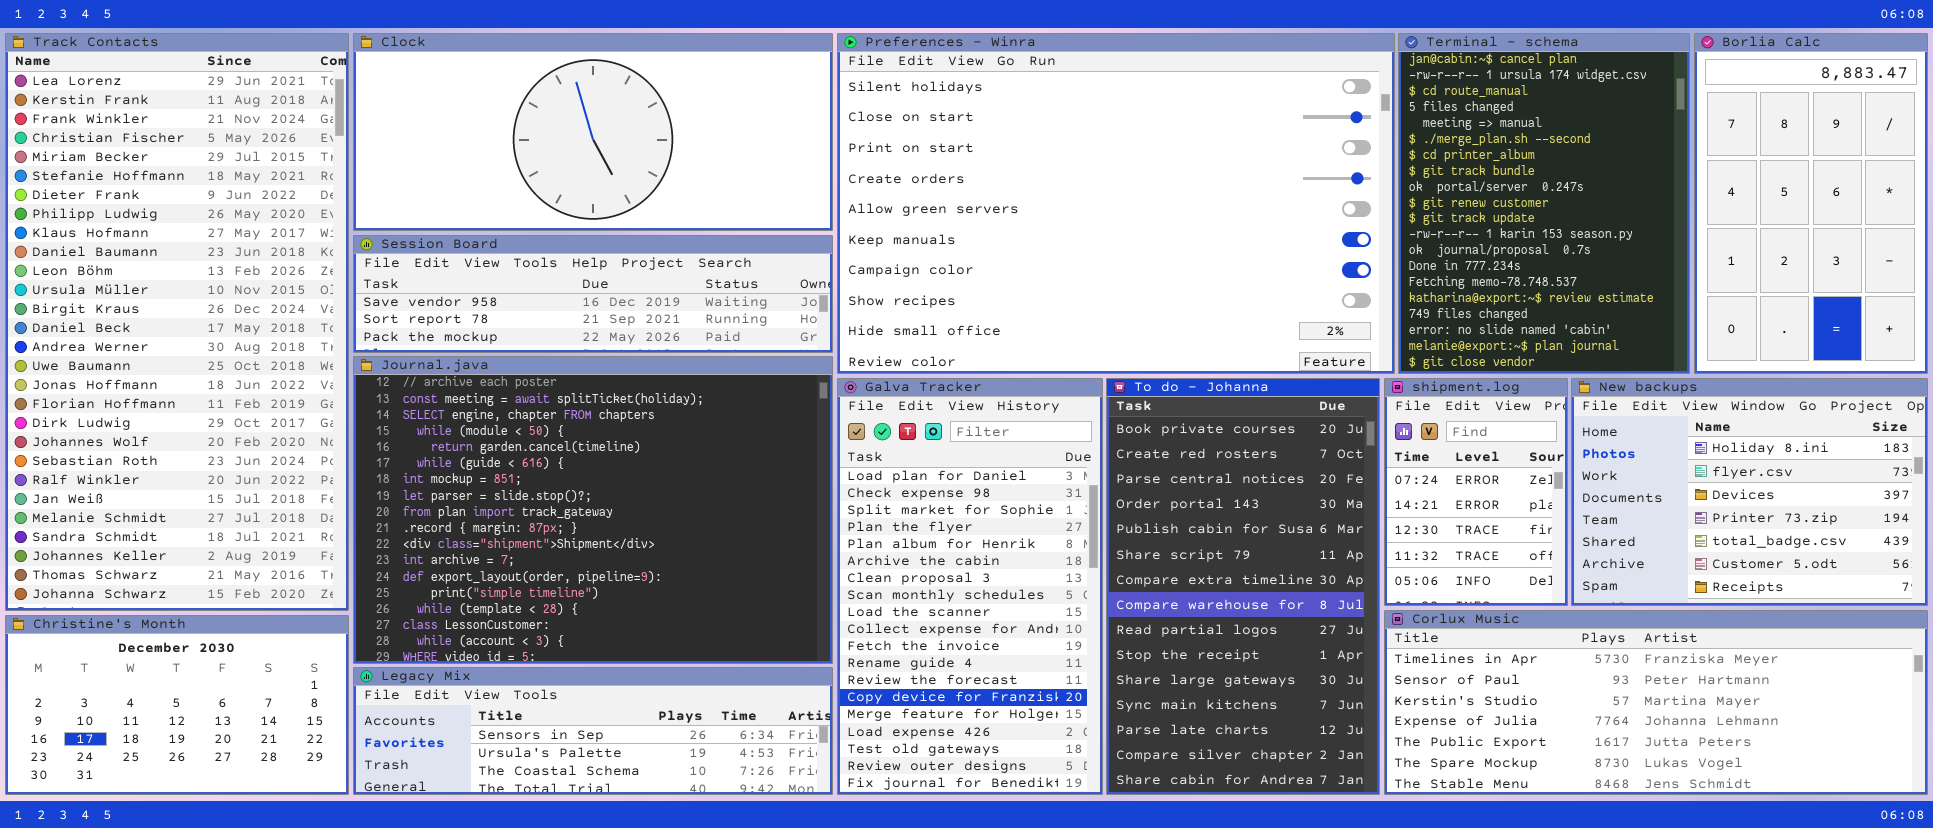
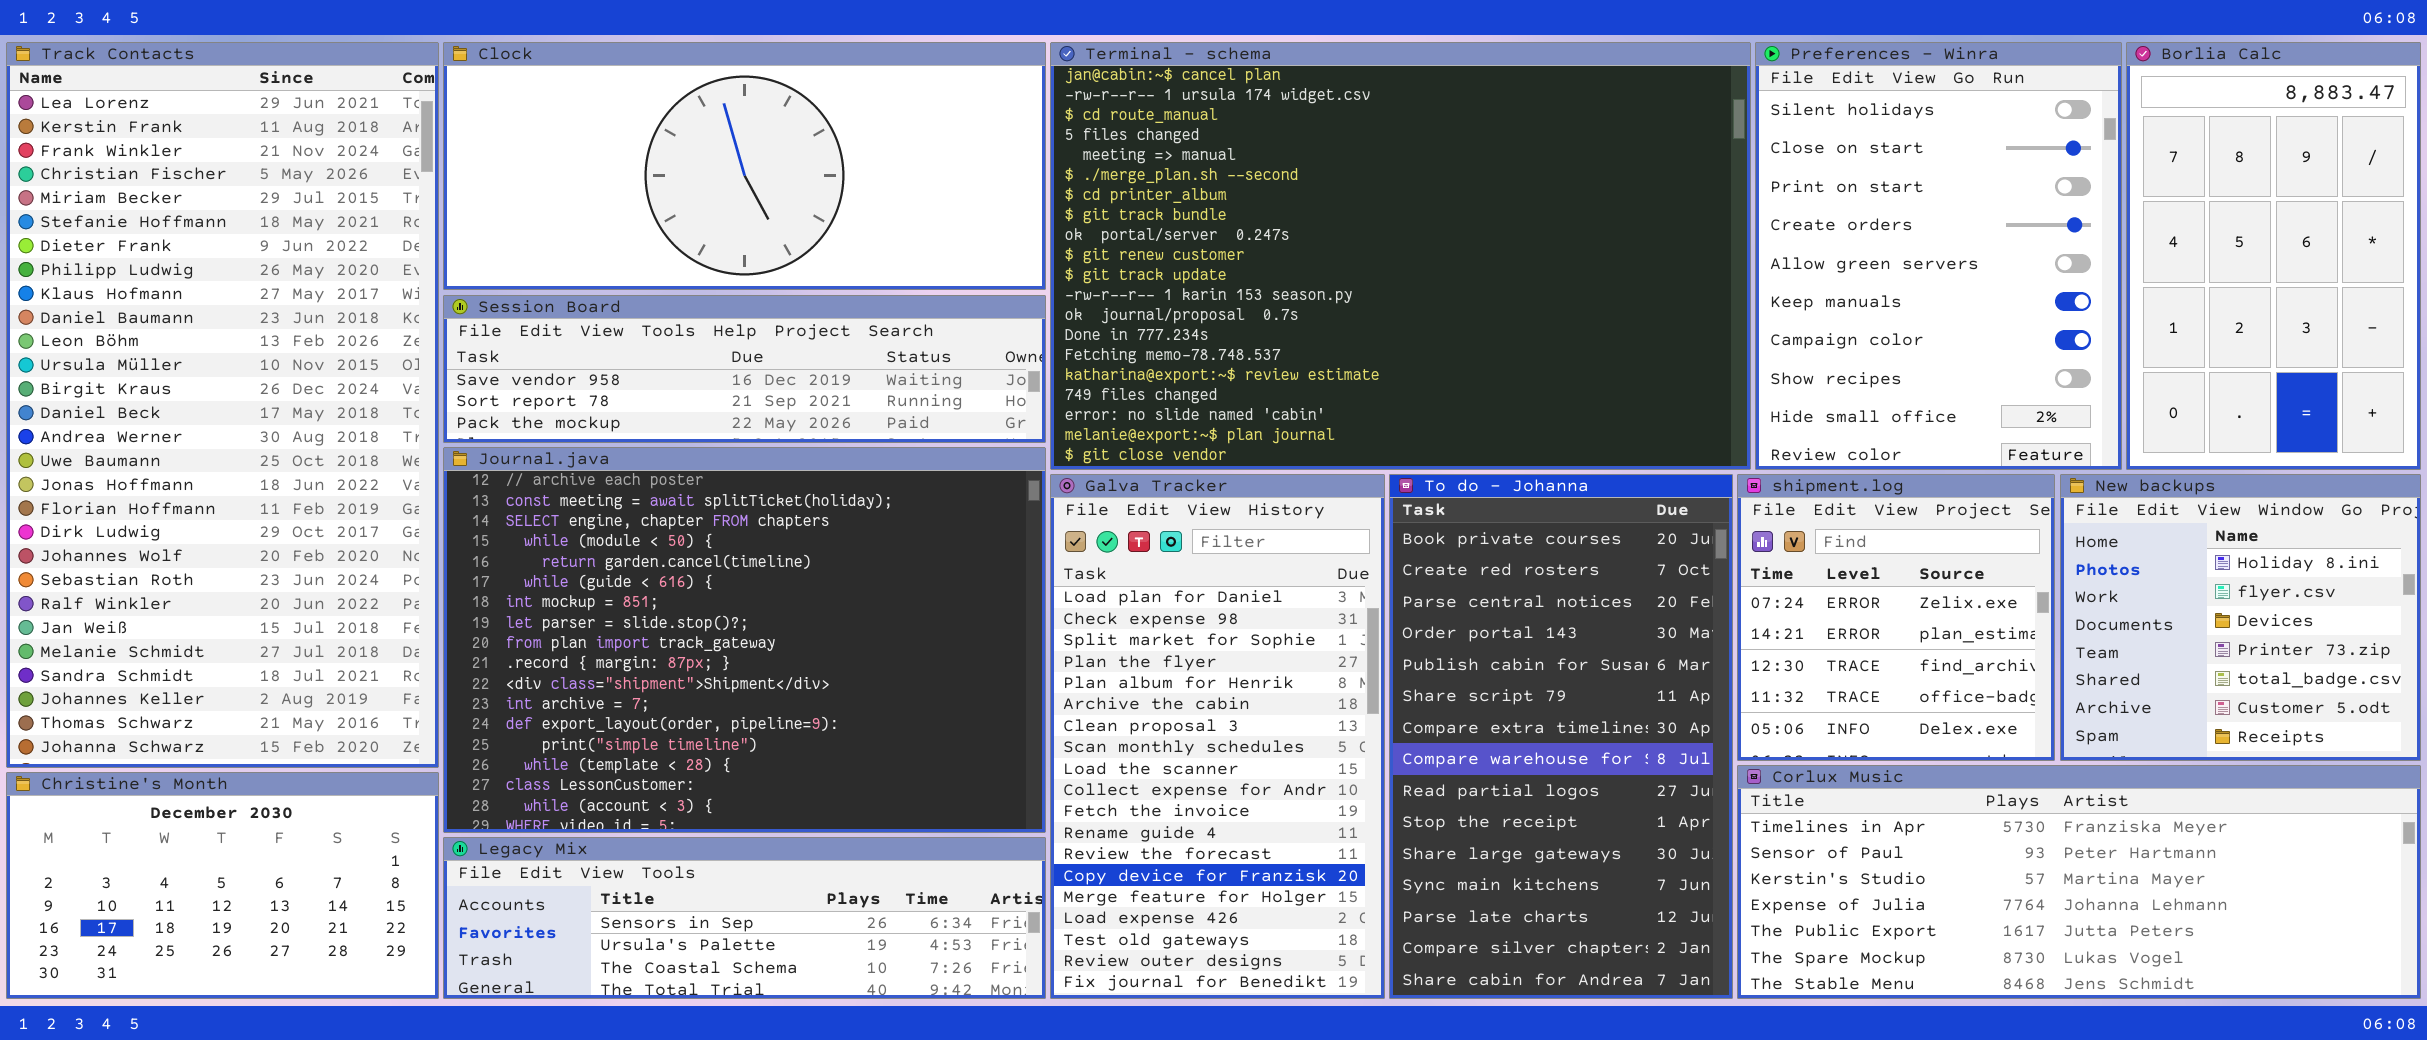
Preferences - Winra: [837,33,1395,374] -> [1755,42,2122,470], moved, resized
Terminal - schema: [1398,33,1690,374] -> [1050,42,1751,470], moved, resized
shipment.log: [1384,378,1568,606] -> [1737,474,2055,761], resized
New backups: [1571,378,1928,606] -> [2060,474,2421,761], resized

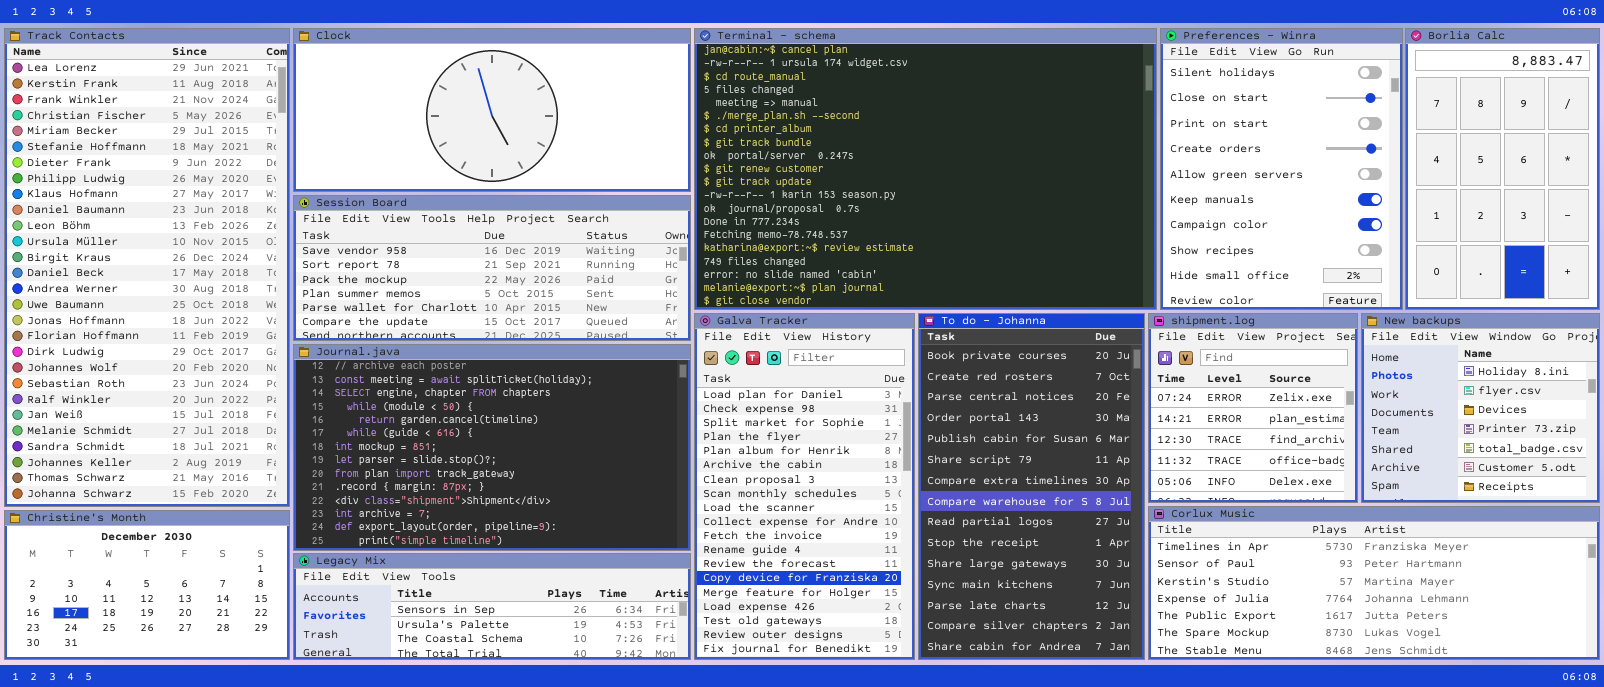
Session Board: [443,295,1046,443] -> [293,195,691,341], resized
Journal.java: [443,447,1046,833] -> [293,344,691,551], resized

